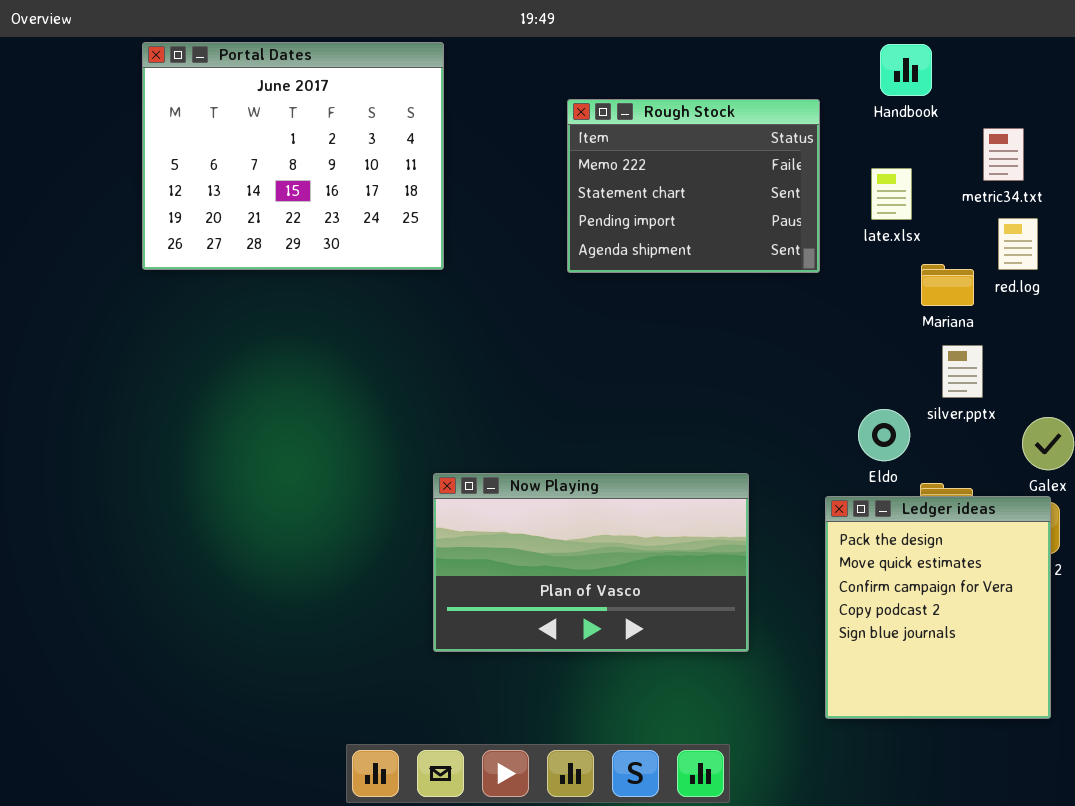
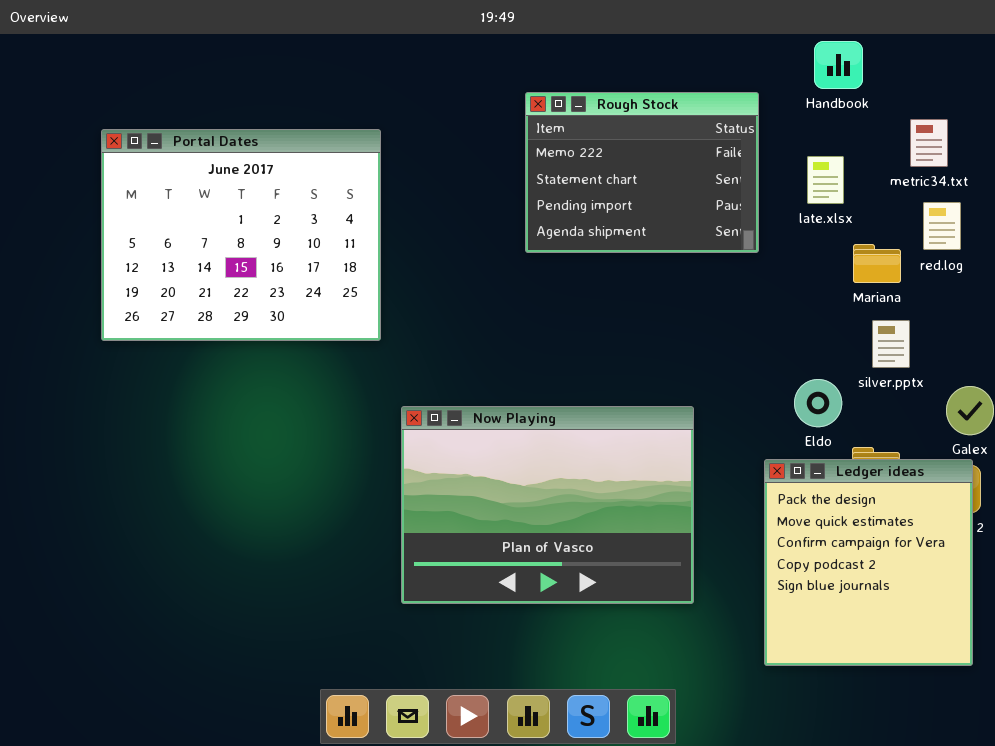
Portal Dates: [142,42,444,270] -> [101,129,381,341], moved
Now Playing: [433,473,749,652] -> [401,406,694,604], resized

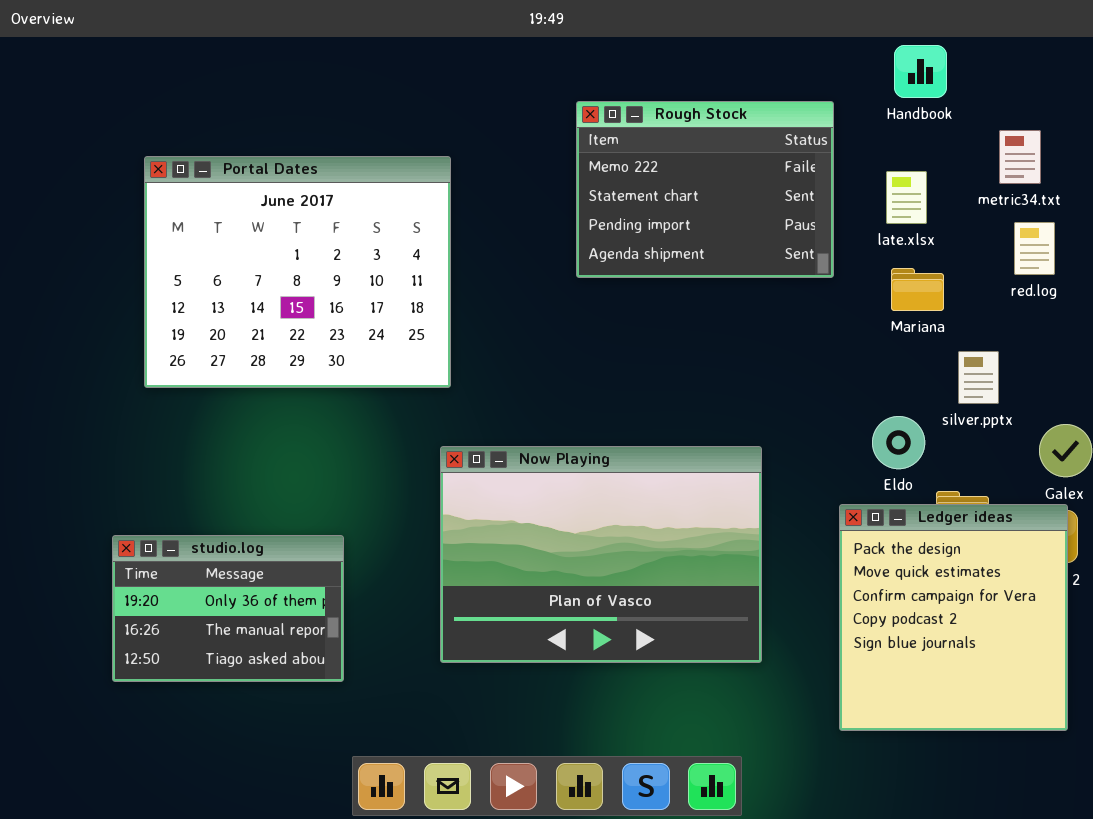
Portal Dates: [101,129,381,341] -> [144,156,451,388], moved
Mariana: [853,244,901,283] -> [891,268,944,311], moved
studio.log: none -> [112,535,344,682], opened

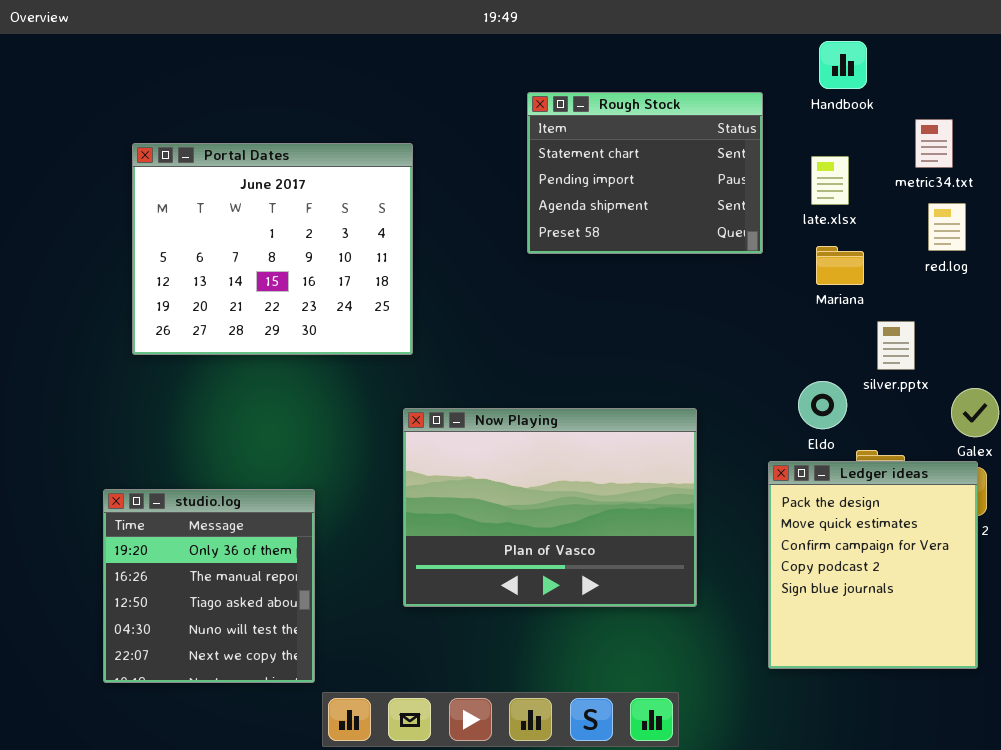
Rough Stock: [576,101,834,278] -> [527,92,763,254], scrolled down 1 row
studio.log: [112,535,344,682] -> [103,489,315,683], resized

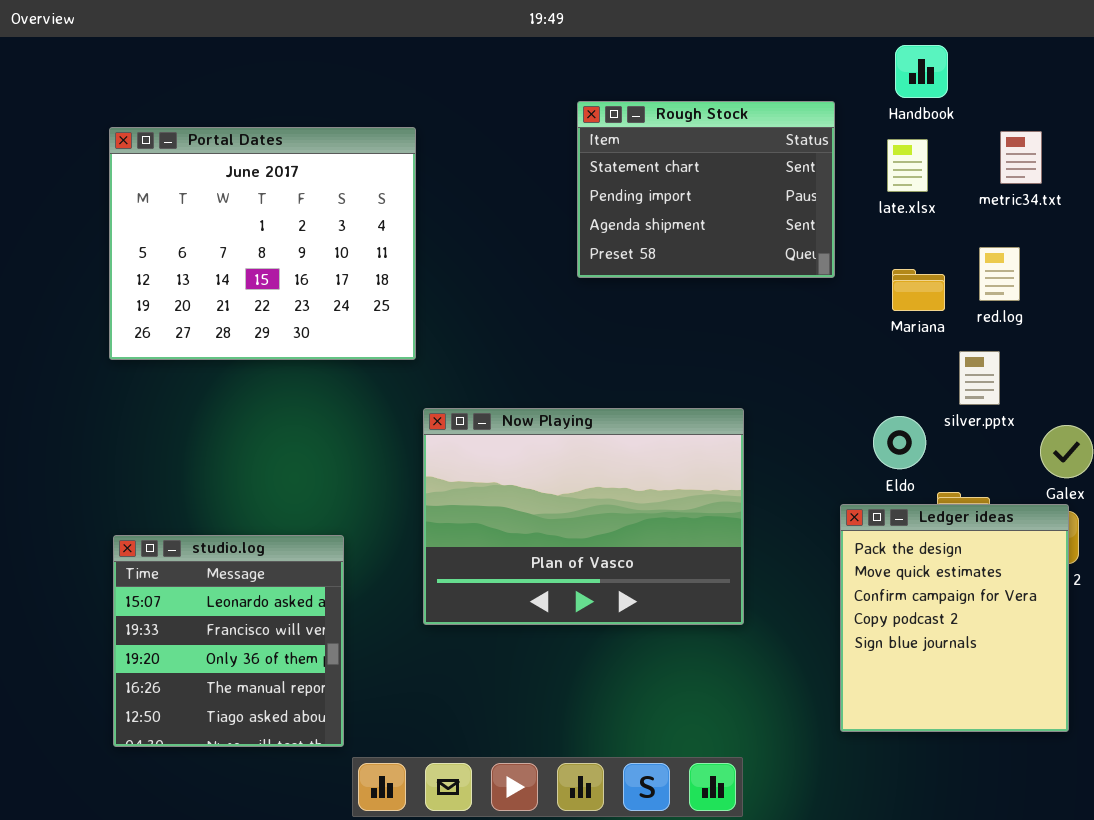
Portal Dates: [132,143,413,355] -> [109,127,416,360], moved
late.xlsx: [811,156,849,205] -> [887,139,928,192], moved
red.log: [928,203,966,251] -> [979,247,1020,301], moved
Now Playing: [403,408,697,607] -> [423,408,744,625], moved
studio.log: [103,489,315,683] -> [113,535,344,747], scrolled up 2 rows

